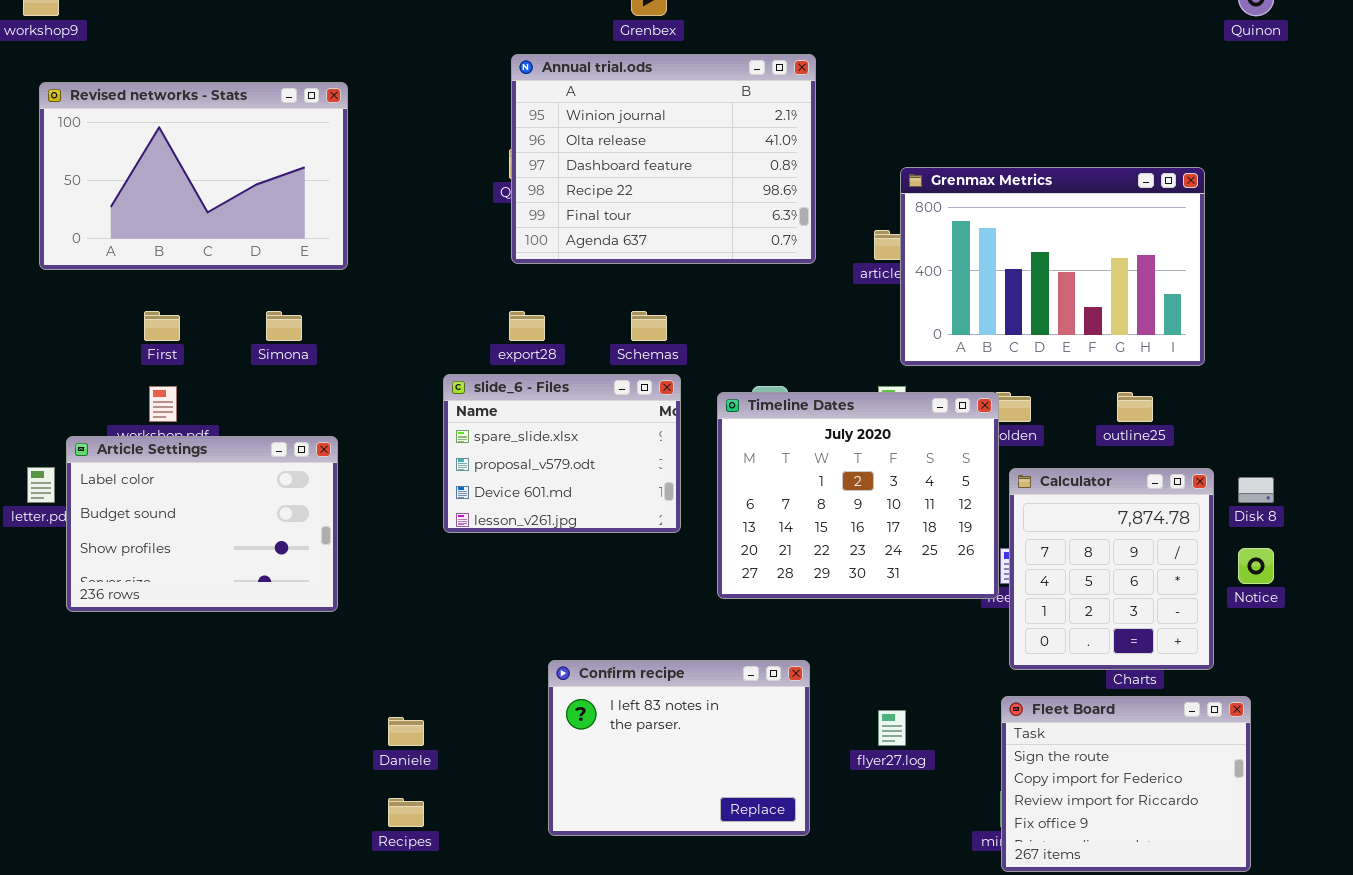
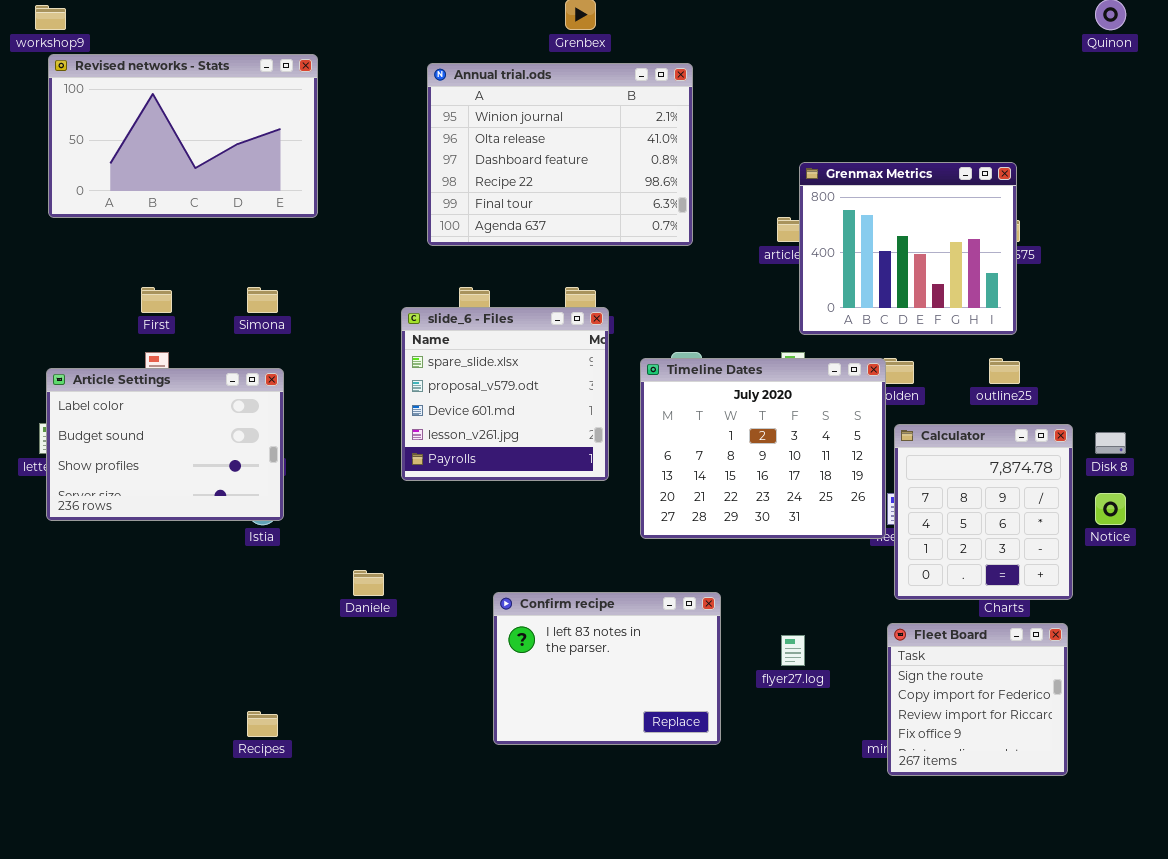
Annual trial.ods: [511,54,816,264] -> [427,63,693,246], moved
Revised networks - Stats: [39,82,348,270] -> [48,54,318,218], moved
Grenmax Metrics: [900,167,1205,366] -> [799,162,1017,335], resized
slide_6 - Files: [443,374,681,533] -> [401,307,609,481], resized
Article Settings: [66,436,338,612] -> [46,368,284,521], moved
Fleet Board: [1001,696,1251,872] -> [887,623,1068,776], resized
Daniele: [388,717,424,746] -> [353,570,384,596], moved
Recipes: [388,798,424,827] -> [247,711,278,737], moved

